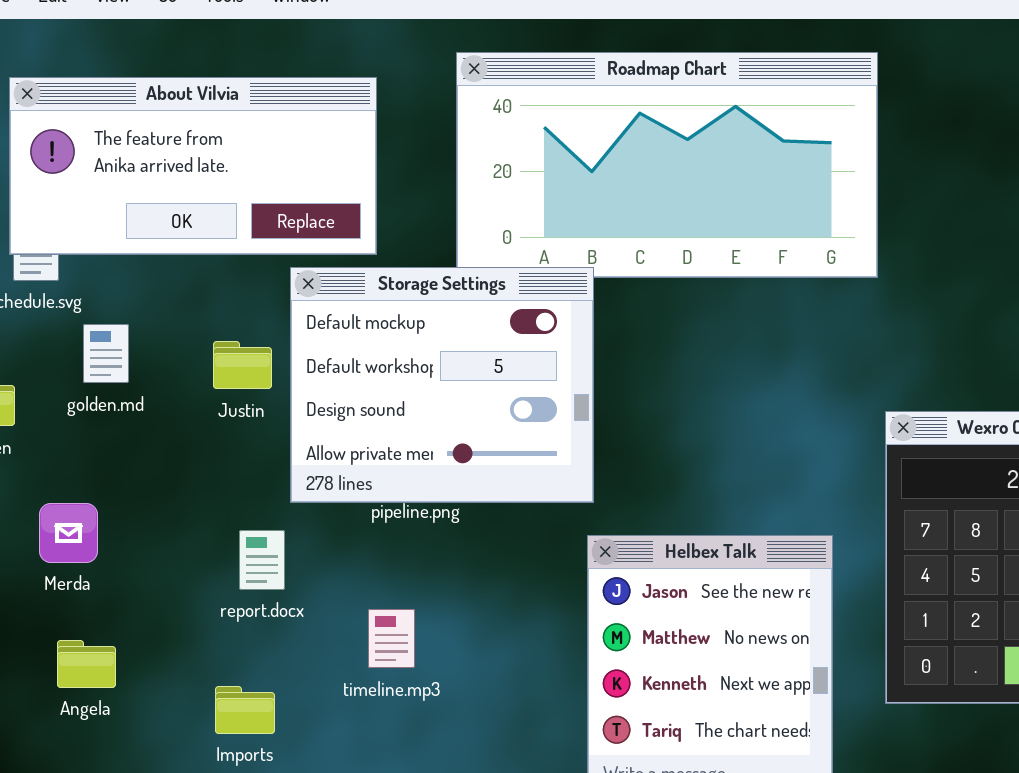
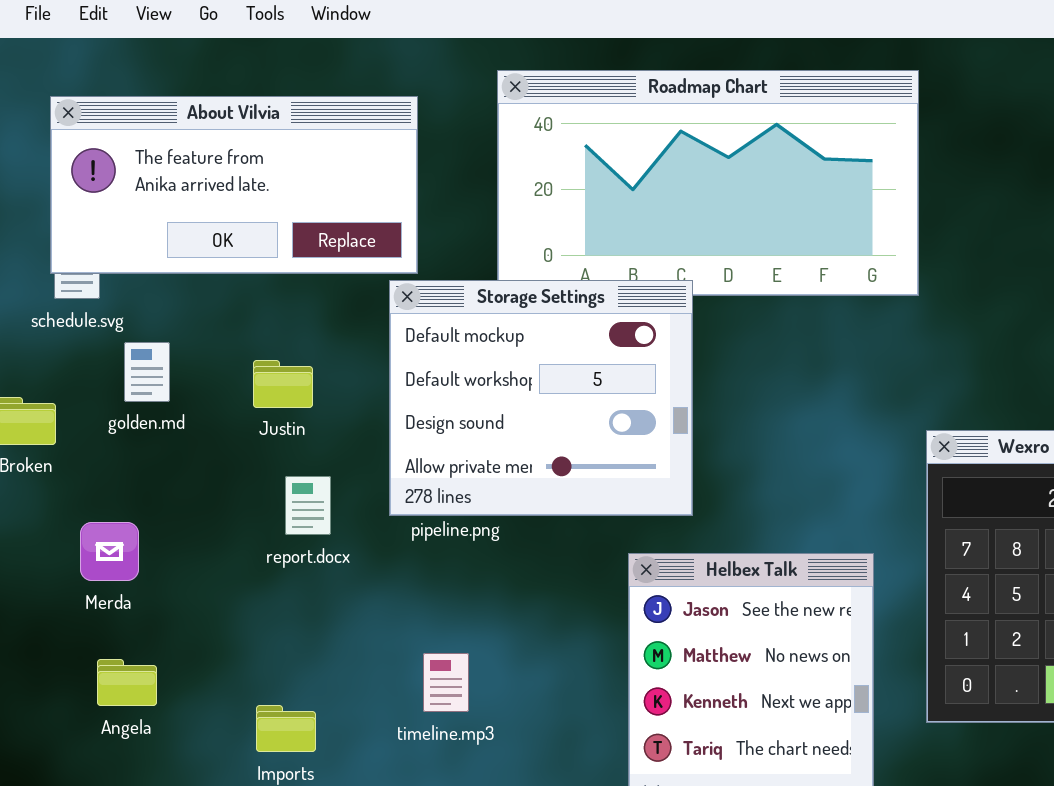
Storage Settings: [290,267,594,503] -> [389,280,693,516], moved
report.docx: [239,530,285,590] -> [285,476,331,535], moved
timeline.mp3: [368,609,415,668] -> [423,653,469,712], moved

